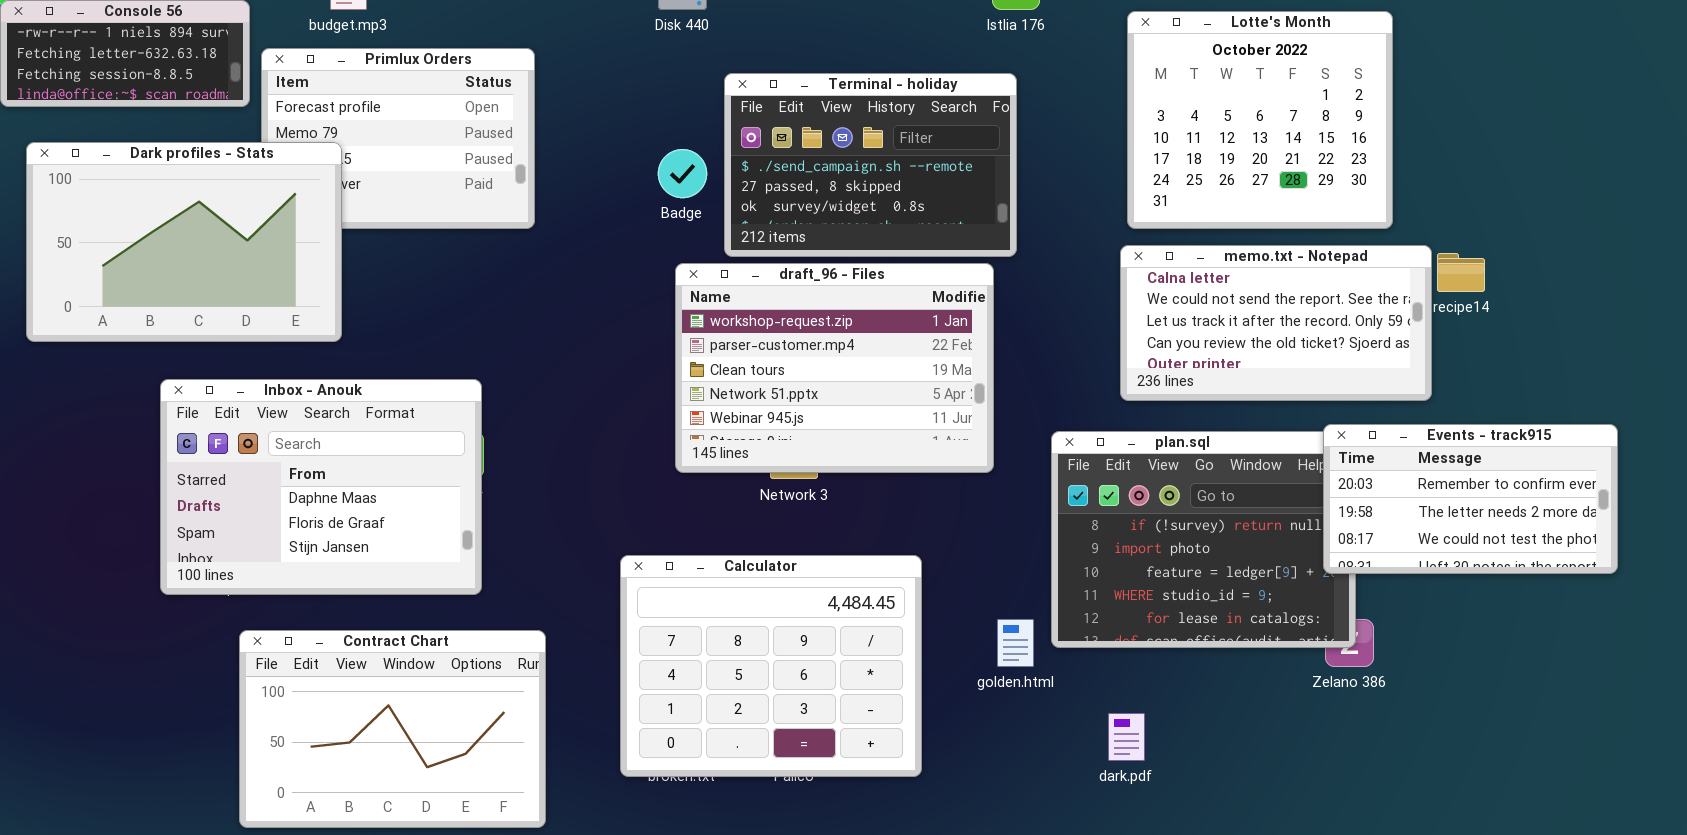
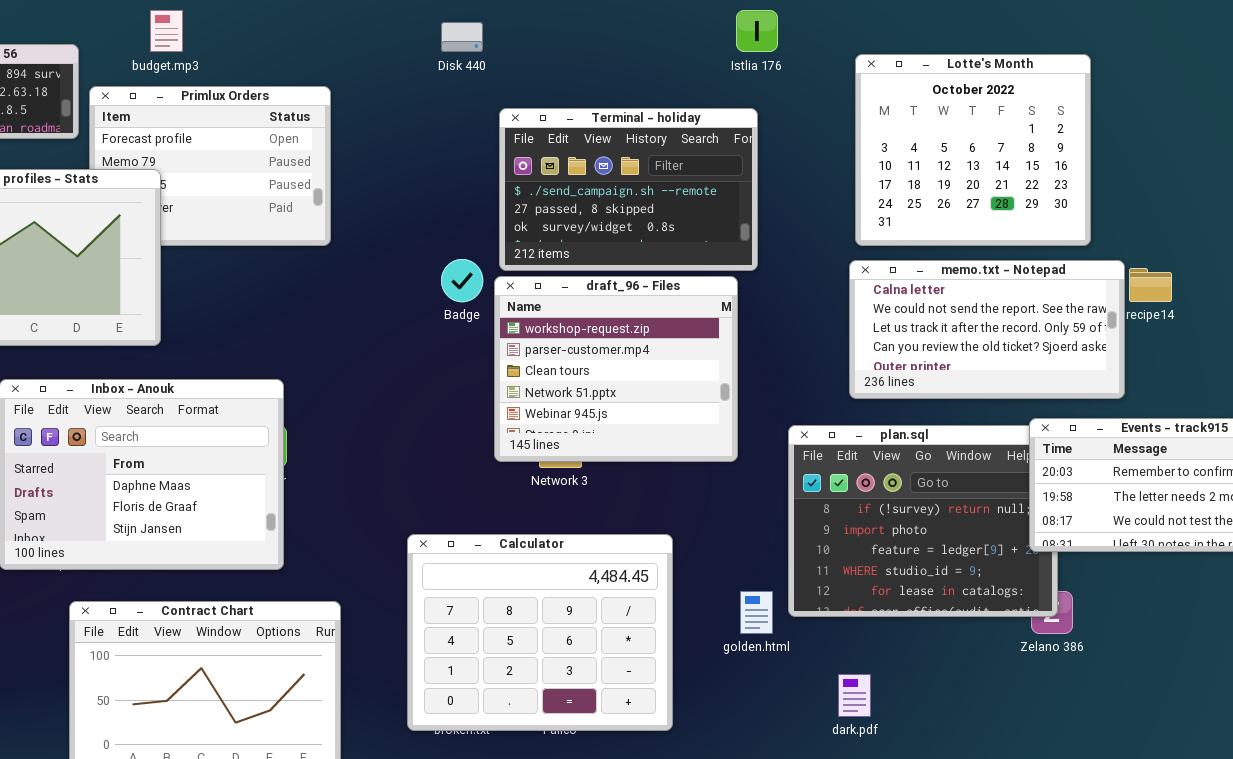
Badge: [658,149,707,198] -> [441,259,483,302], moved
draft_96 - Files: [675,263,994,473] -> [494,276,738,462], resized

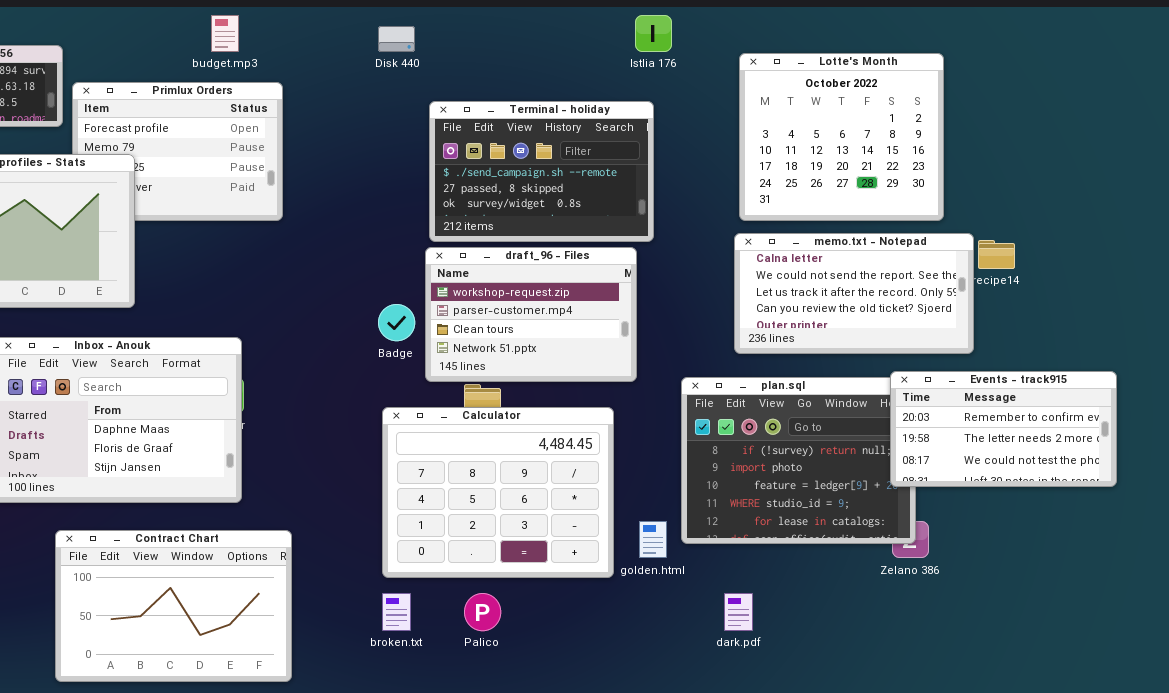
budget.mp3: [150,10,183,52] -> [211,15,239,52], moved
Badge: [441,259,483,302] -> [378,304,415,341], moved
draft_96 - Files: [494,276,738,462] -> [425,247,637,382], resized
Calculator: [407,534,673,731] -> [382,407,614,578], moved

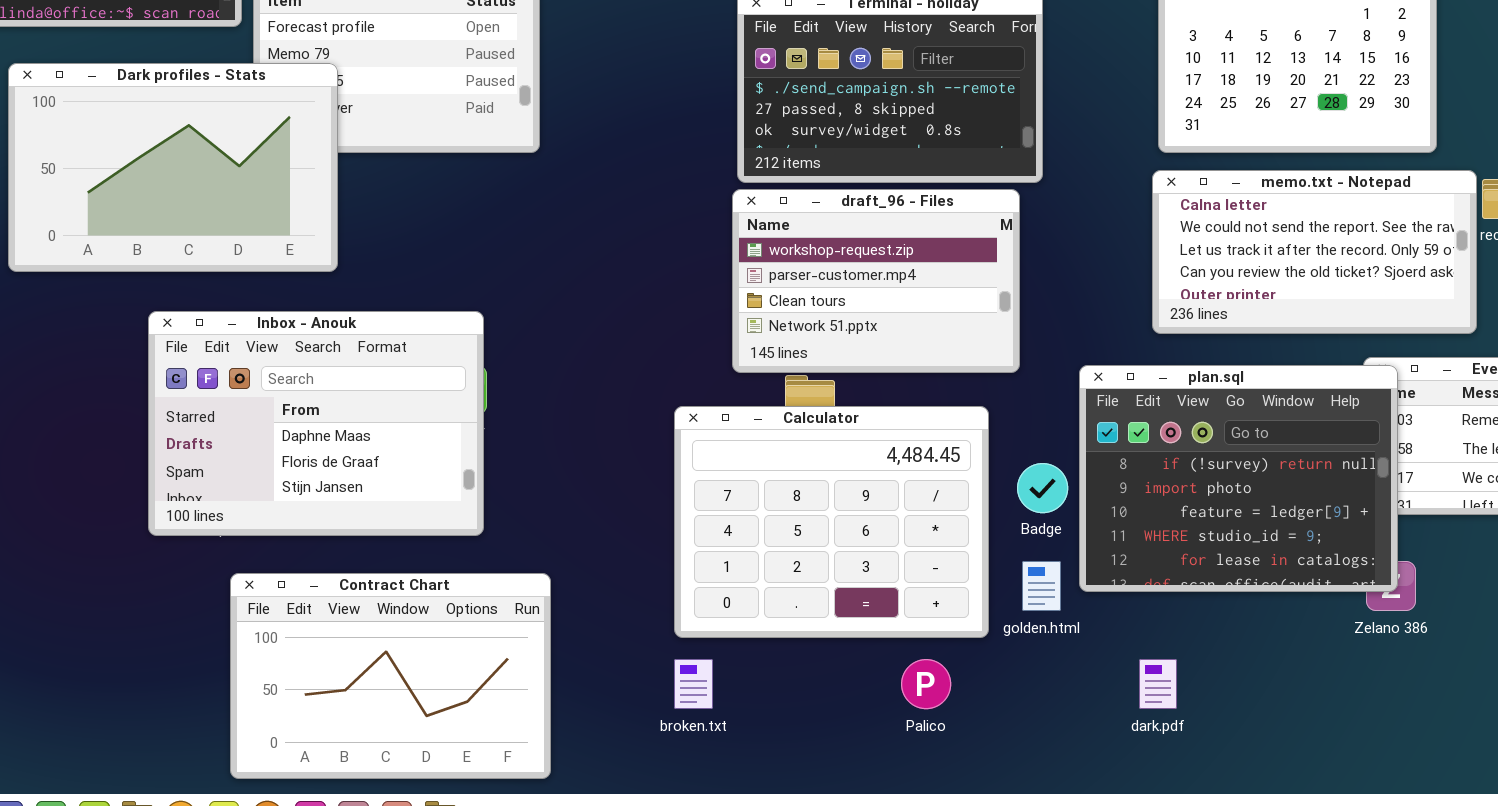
Badge: [378,304,415,341] -> [1017,463,1068,513], moved
plan.sql: [681,377,916,544] -> [1079,365,1398,592], raised
Palico: [464,593,501,631] -> [901,659,951,709], moved

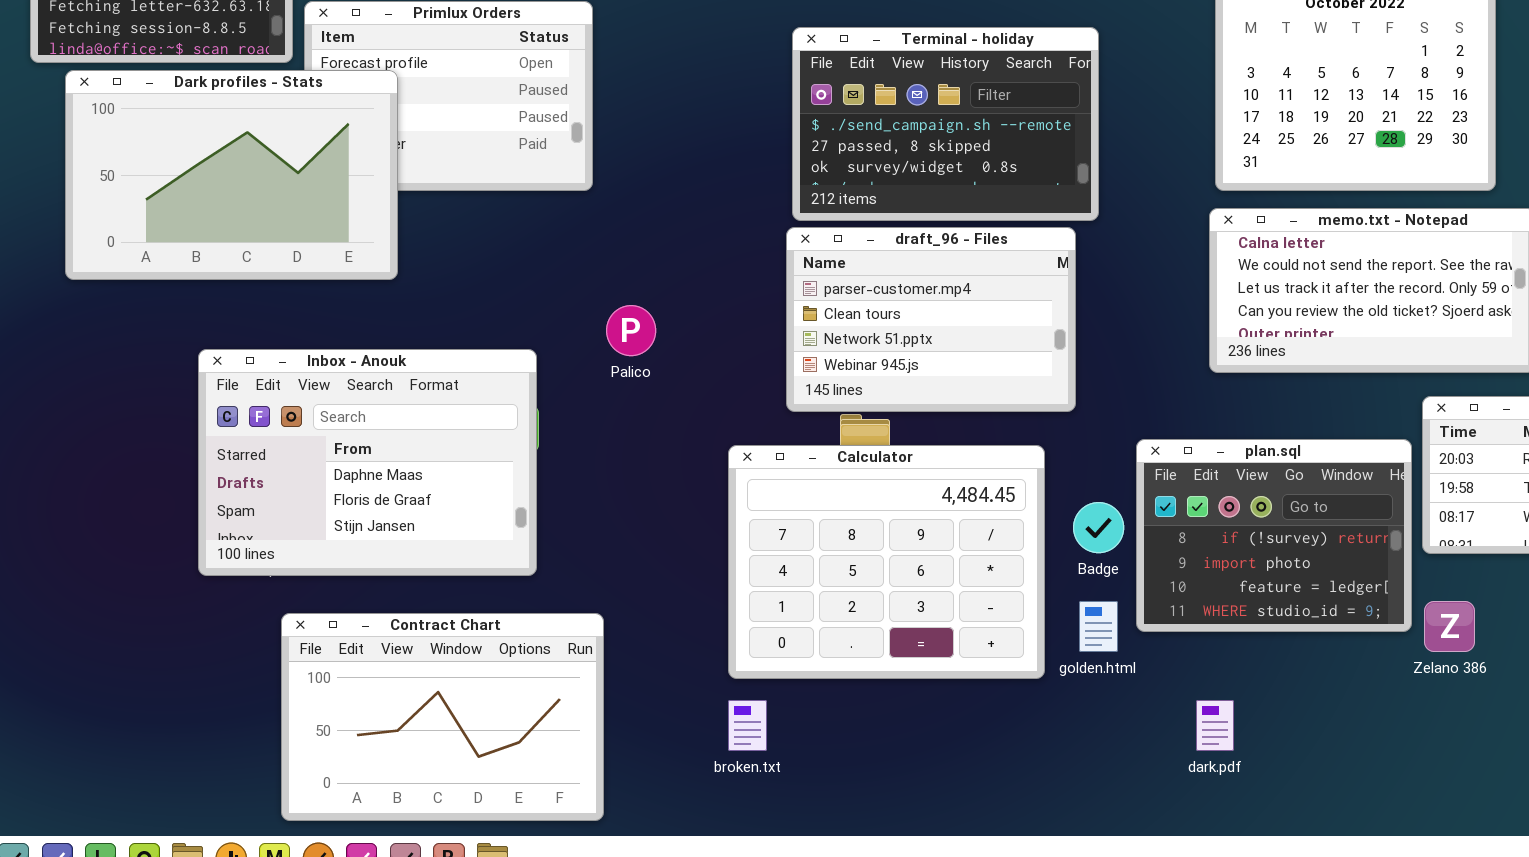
Dark profiles - Stats: [8,63,338,272] -> [65,70,398,280], moved
draft_96 - Files: [732,189,1020,373] -> [786,227,1076,412], scrolled down 1 row
plan.sql: [1079,365,1398,592] -> [1136,439,1412,632], resized
Palico: [901,659,951,709] -> [606,305,656,356], moved

